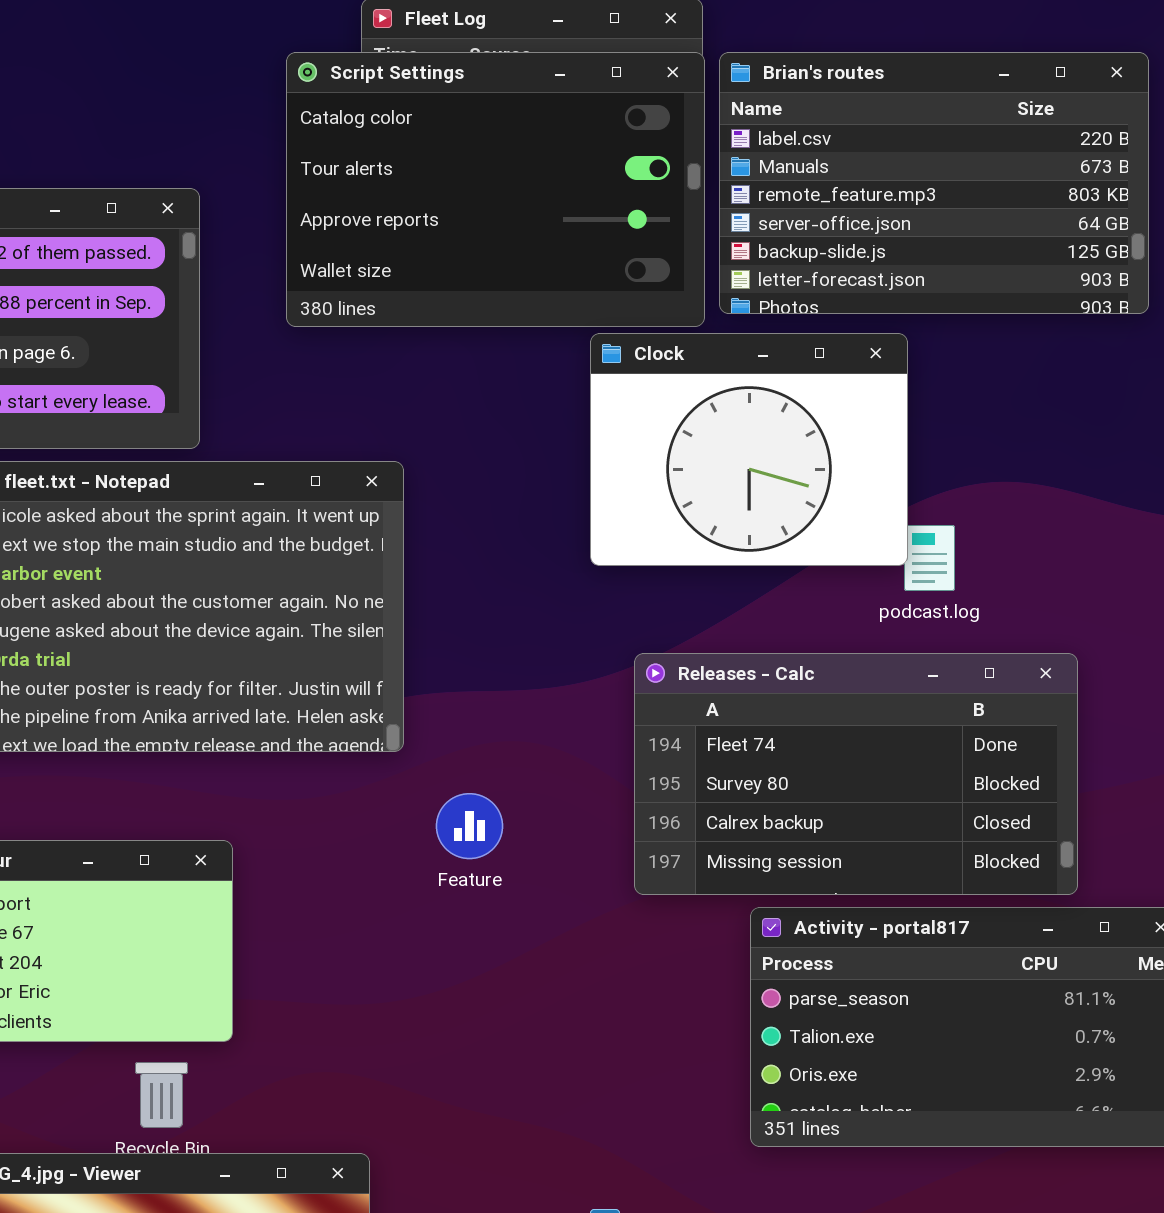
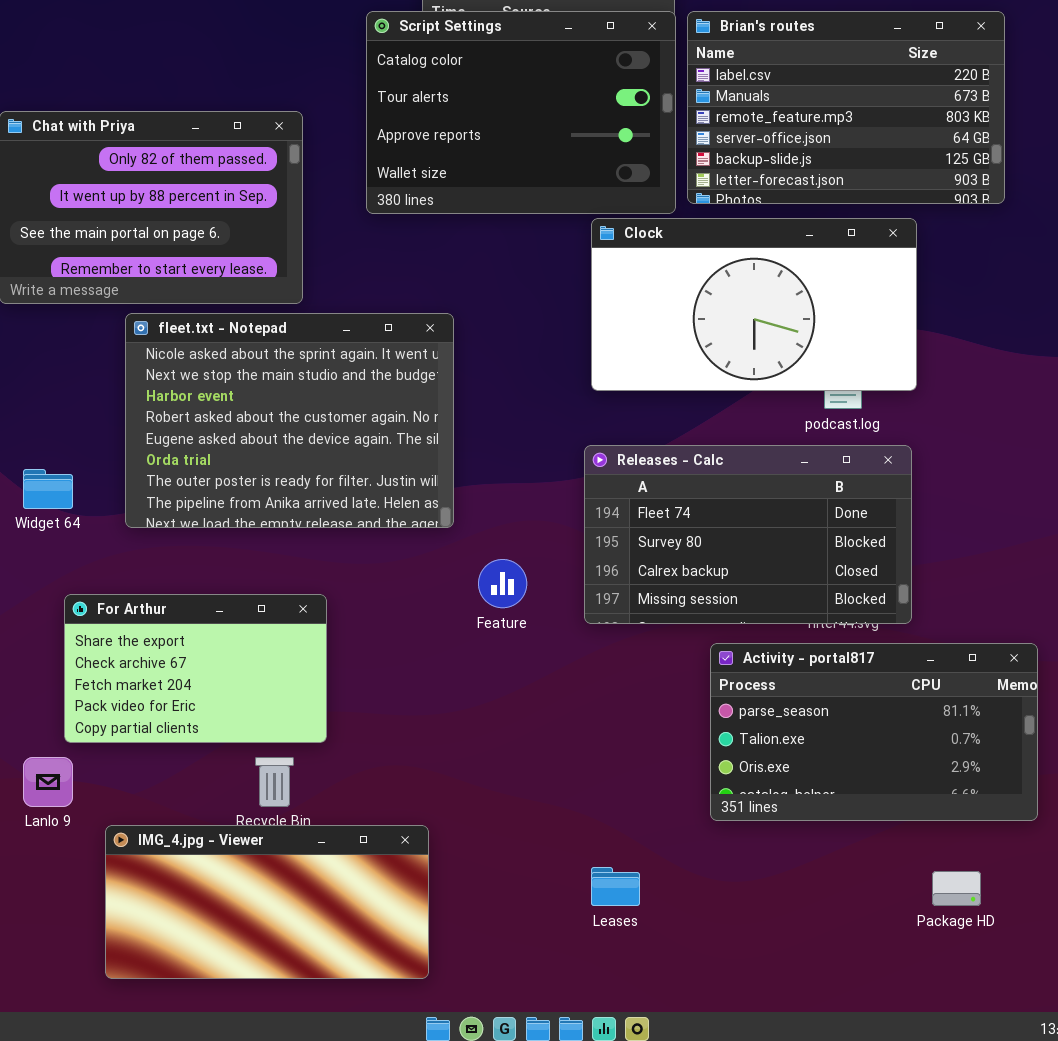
Clock: [590,333,908,566] -> [591,218,917,391], resized
Releases - Calc: [634,653,1078,895] -> [584,445,912,624], moved

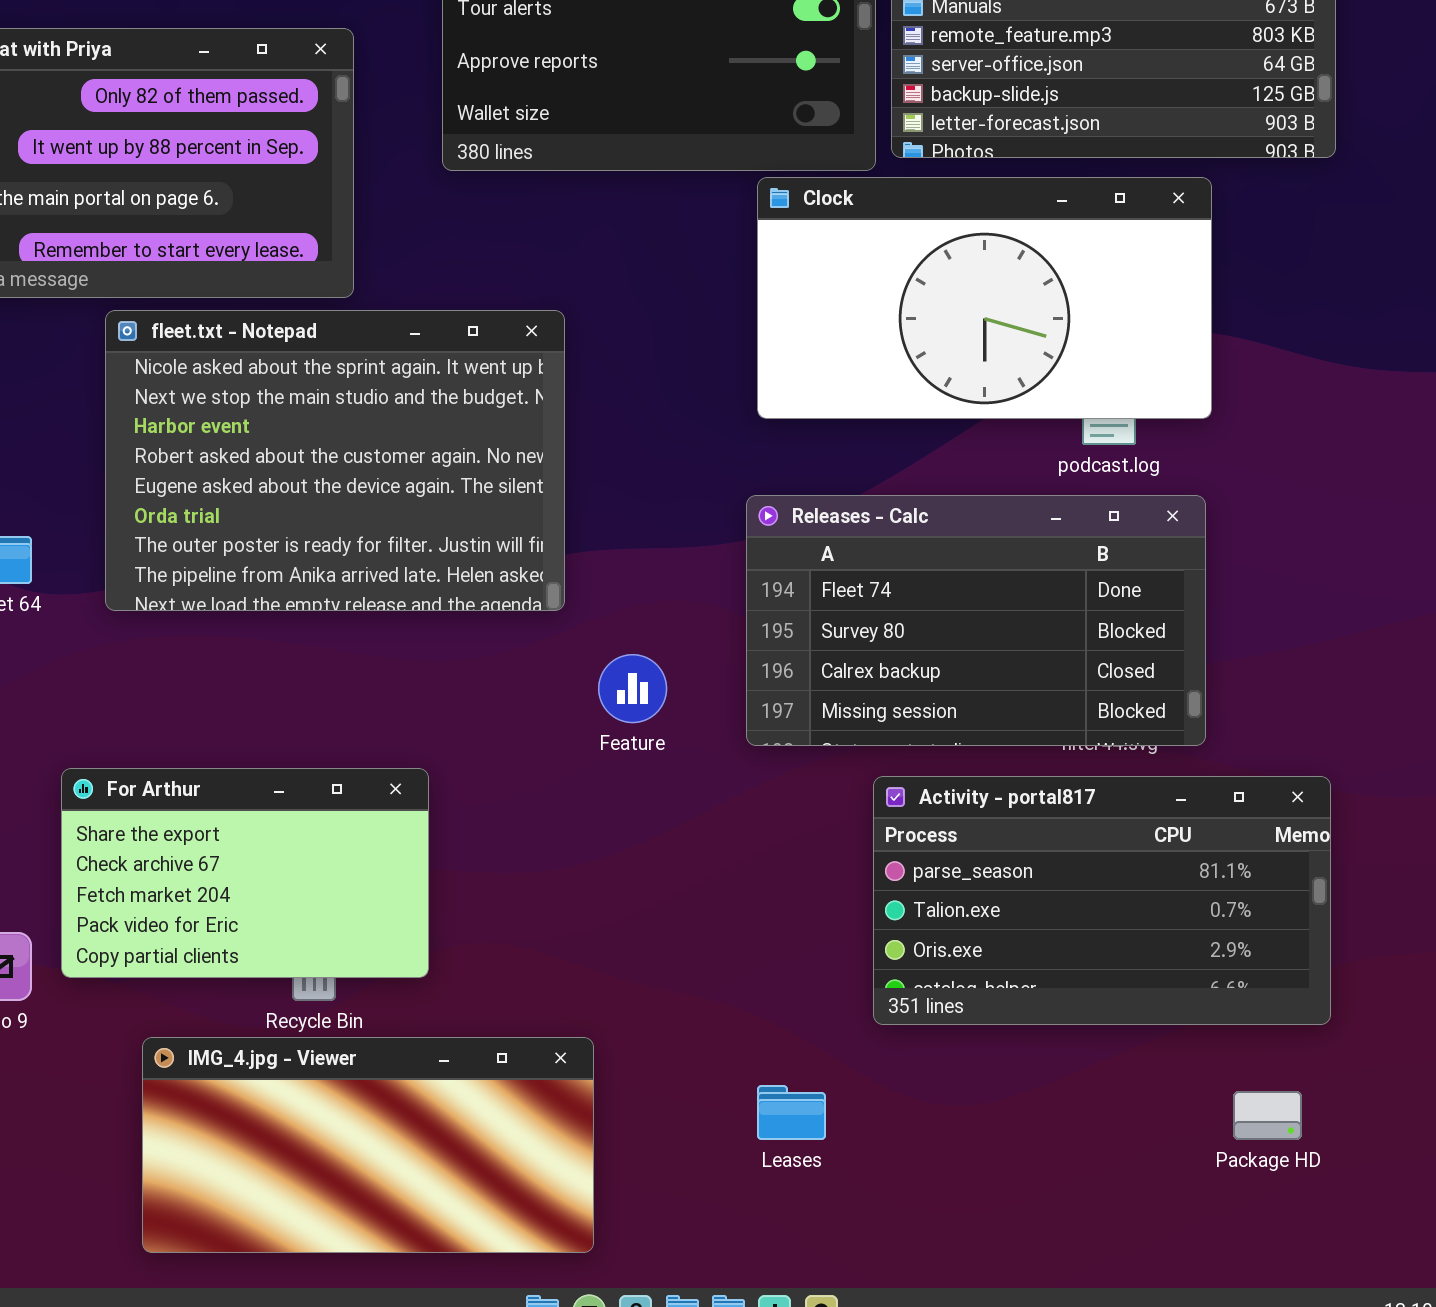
For Arthur: [64,594,327,743] -> [61,768,429,978], moved
Activity - portal817: [710,643,1038,821] -> [873,776,1331,1025], moved
IMG_4.jpg - Viewer: [105,825,429,979] -> [142,1037,594,1253], moved

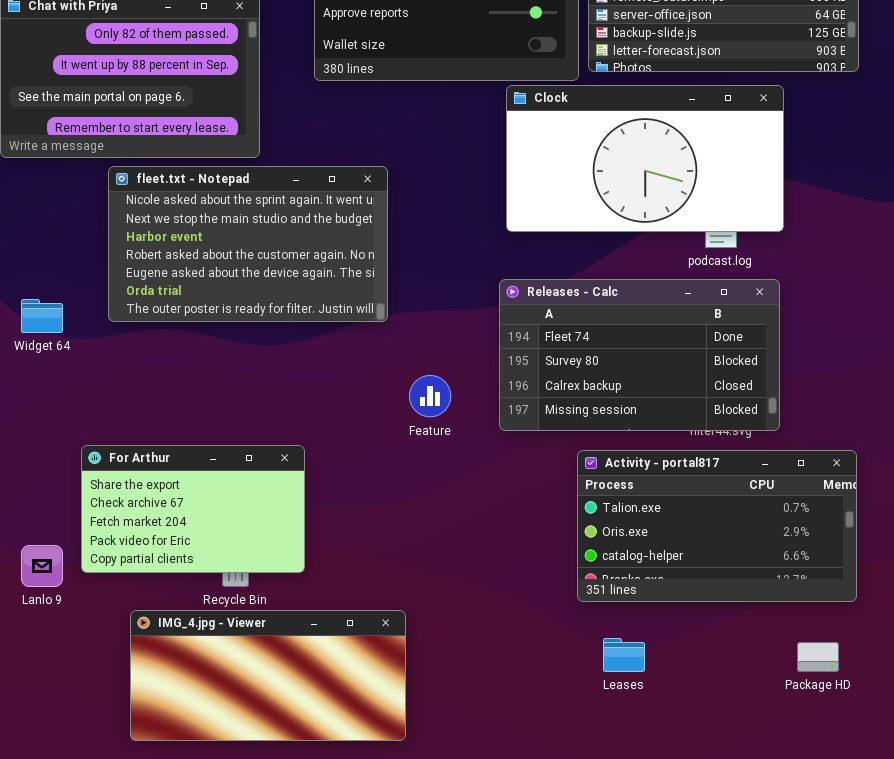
fleet.txt - Notepad: [105,310,565,611] -> [108,166,388,322], resized
Activity - portal817: [873,776,1331,1025] -> [577,450,857,602], scrolled down 1 row
Leases: [757,1085,826,1140] -> [603,638,645,672], moved

